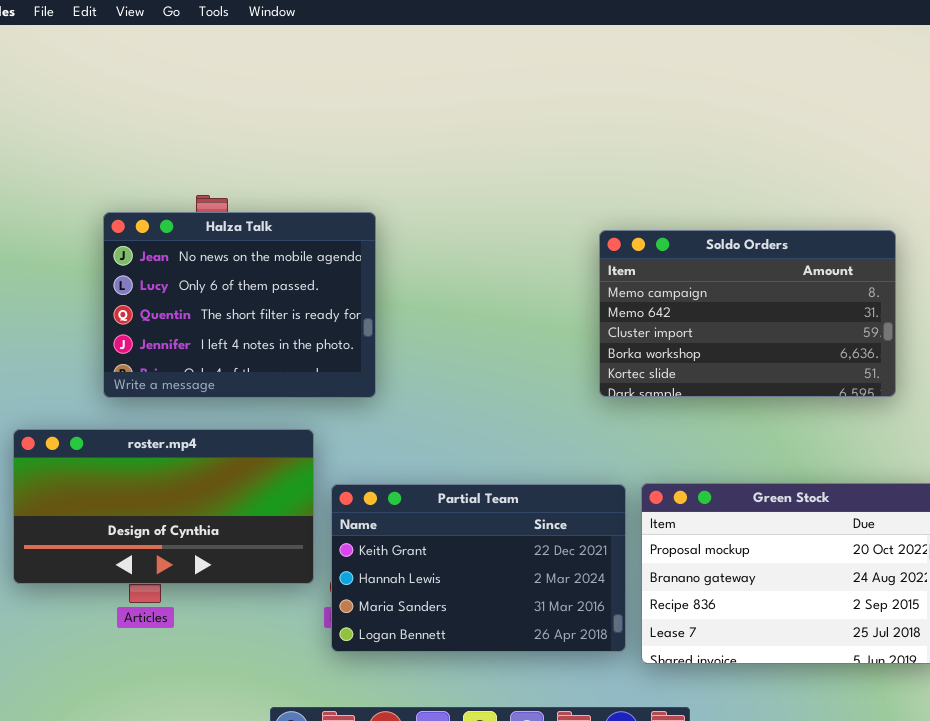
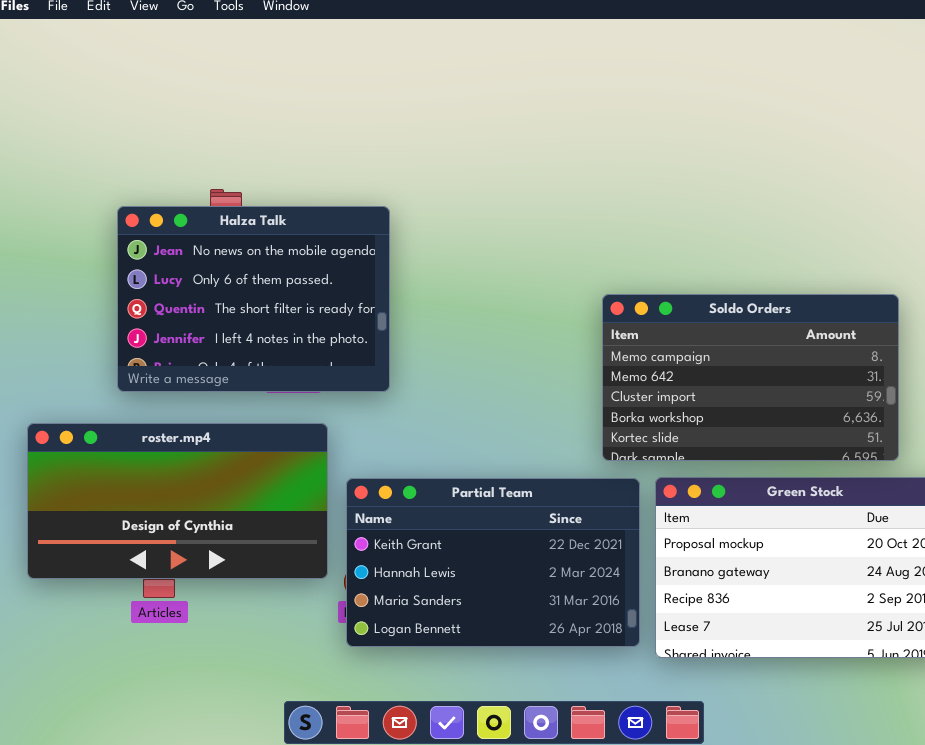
Soldo Orders: [599,230,896,397] -> [602,294,899,461], moved

